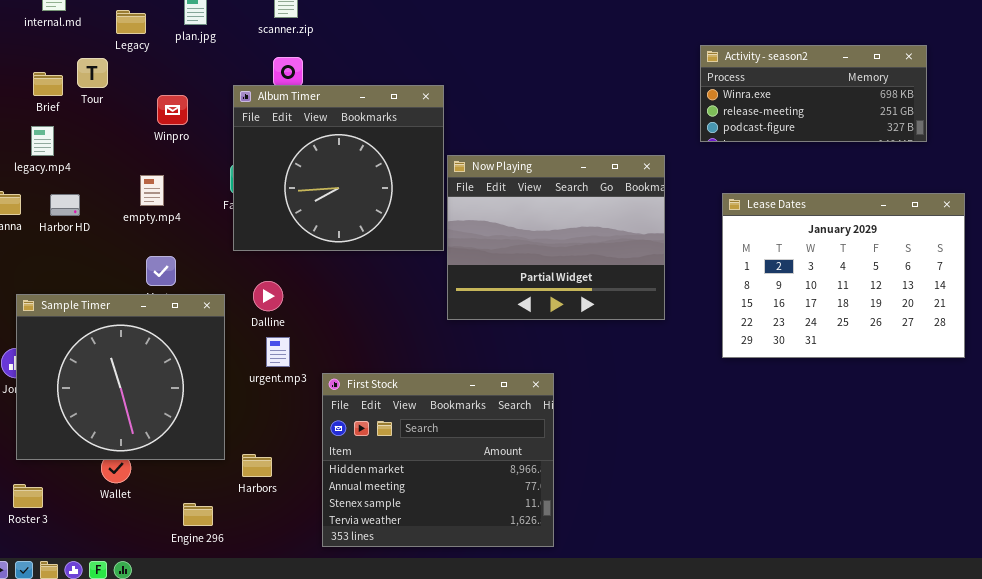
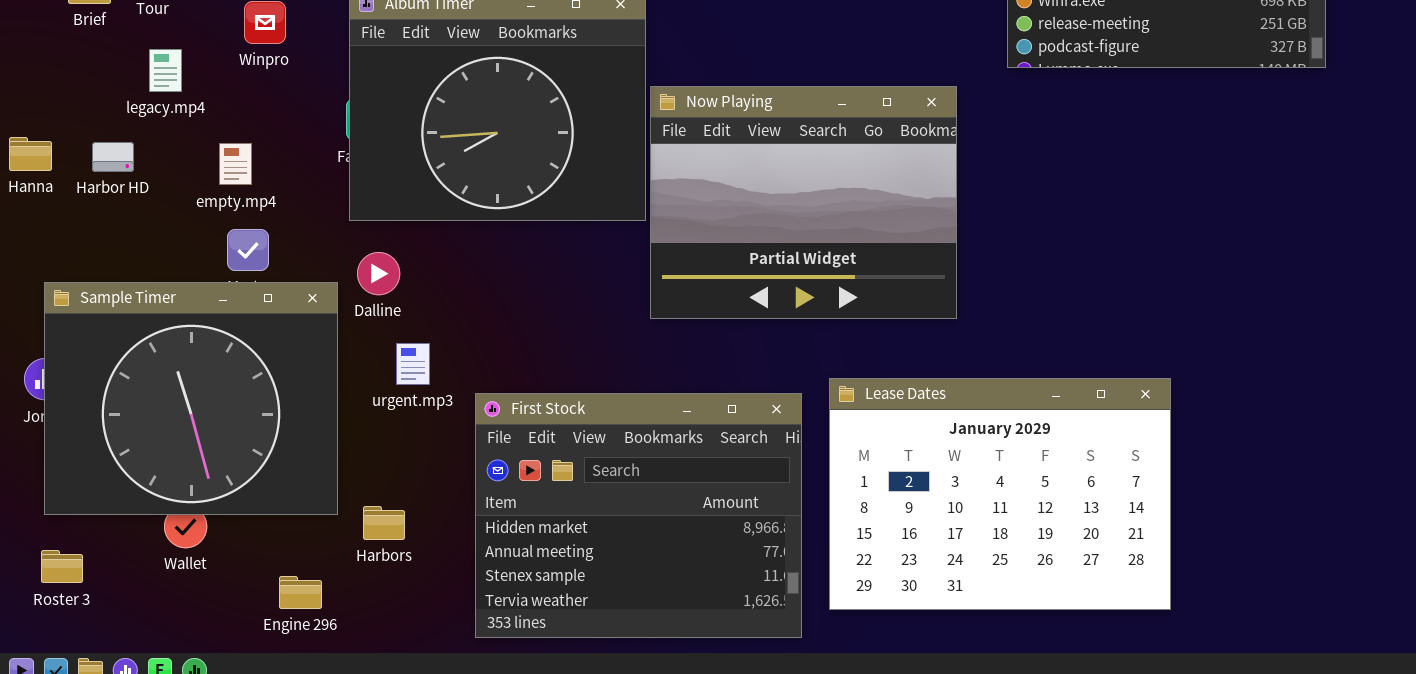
legacy.mp4: [31,126,54,156] -> [149,49,182,92], moved
empty.mp4: [140,175,164,206] -> [219,143,252,185], moved
Lease Dates: [722,193,965,358] -> [829,378,1171,610], moved
Dalline: [253,281,283,311] -> [357,252,400,295], moved

